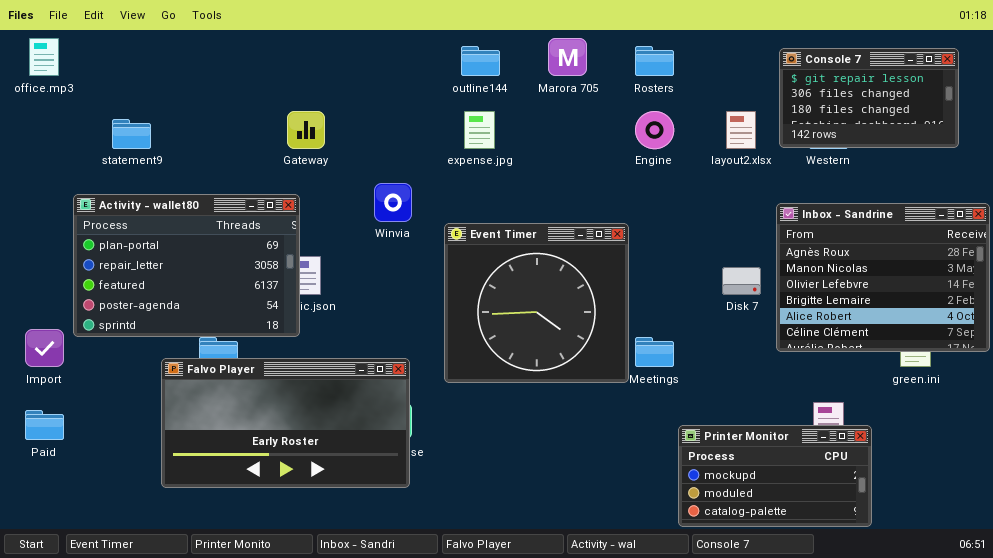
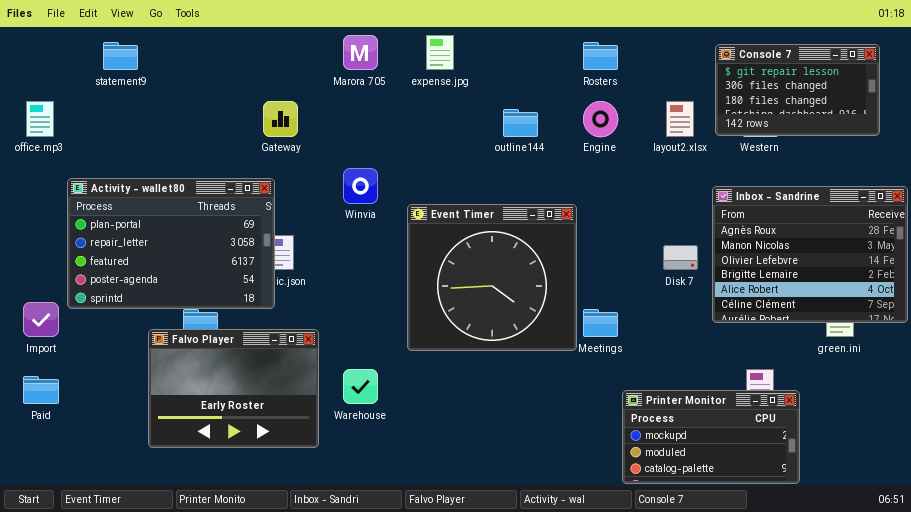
office.mp3: [29,38,59,76] -> [26,101,54,137], moved
Marora 705: [548,38,587,76] -> [343,35,378,70], moved
outline144: [461,46,500,76] -> [503,109,538,137], moved
expense.jpg: [464,111,495,149] -> [426,35,454,70], moved
statement9: [112,119,151,149] -> [103,42,138,70], moved
Falvo Player: [161,358,410,488] -> [148,329,319,448], resized

